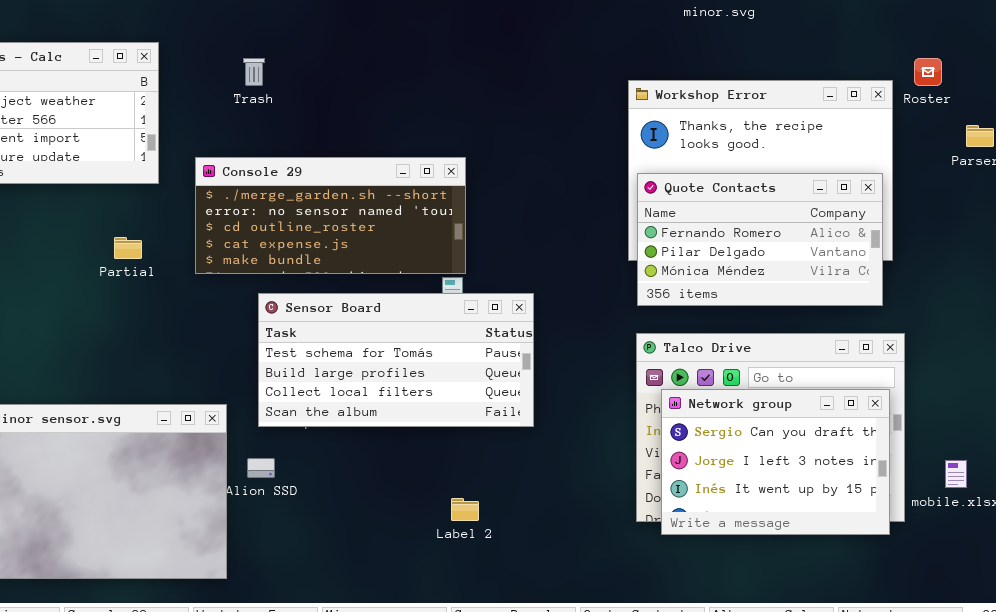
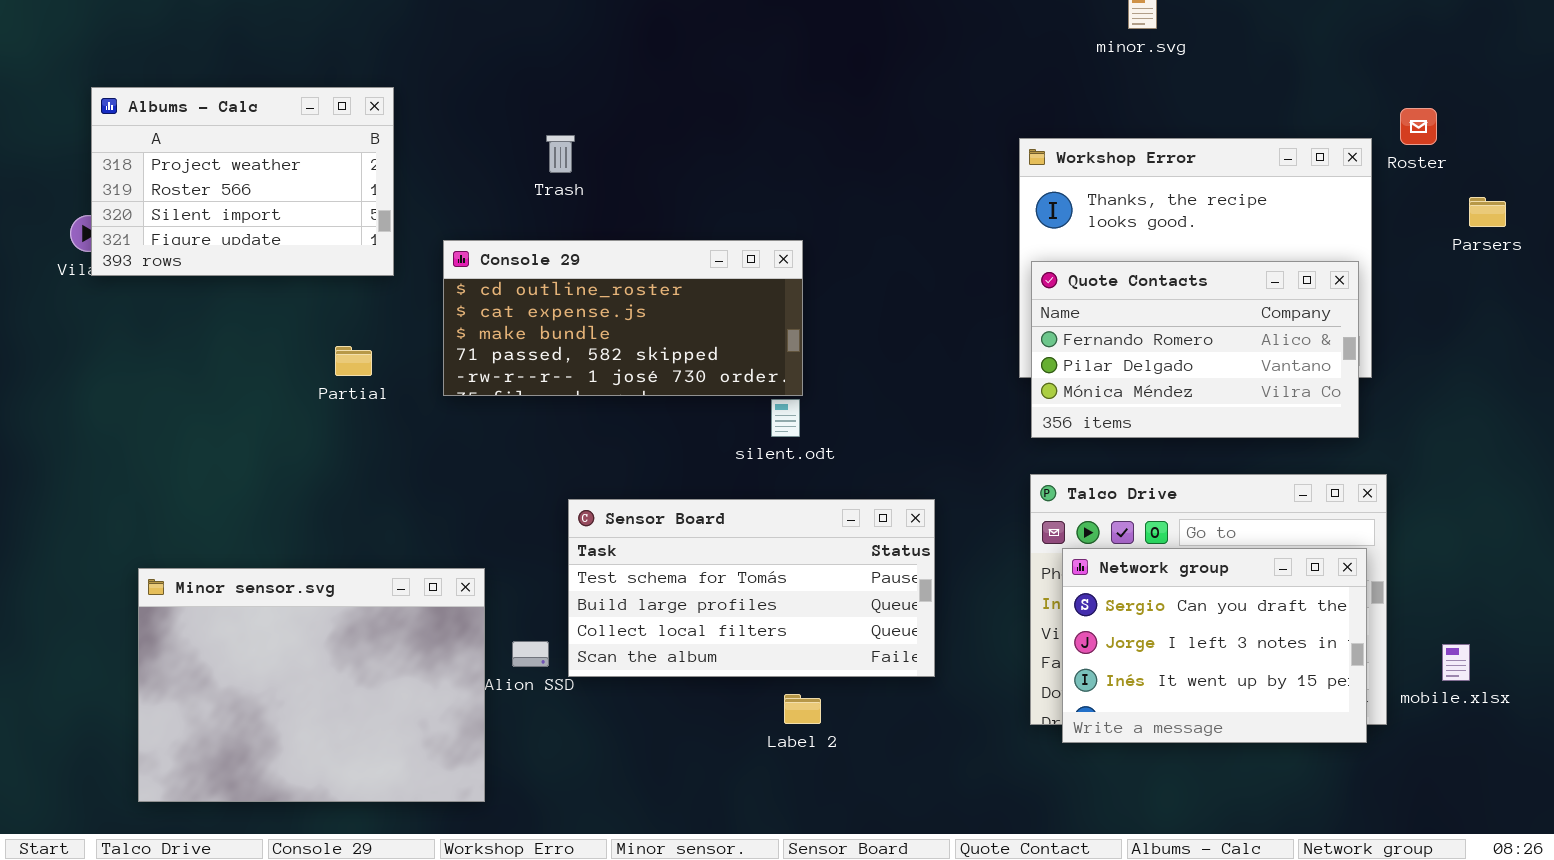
Trash: [243,58,265,86] -> [546,135,575,173], moved
Console 29: [195,157,466,274] -> [443,240,803,396], scrolled down 2 rows
Sensor Board: [258,293,534,427] -> [568,499,935,677], moved

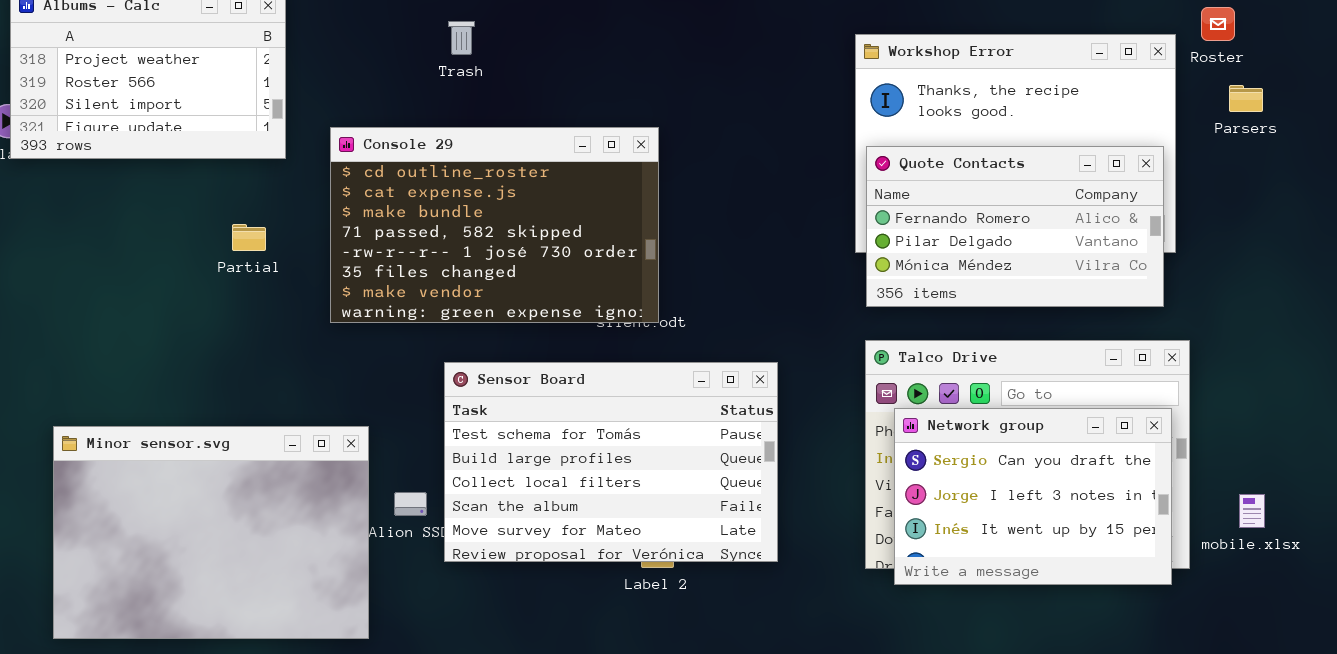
Trash: [546,135,575,173] -> [448,21,475,55], moved
Parsers: [1469,197,1506,227] -> [1229,85,1263,112], moved
Console 29: [443,240,803,396] -> [330,127,659,323], resized
Sensor Board: [568,499,935,677] -> [444,362,778,562], resized

